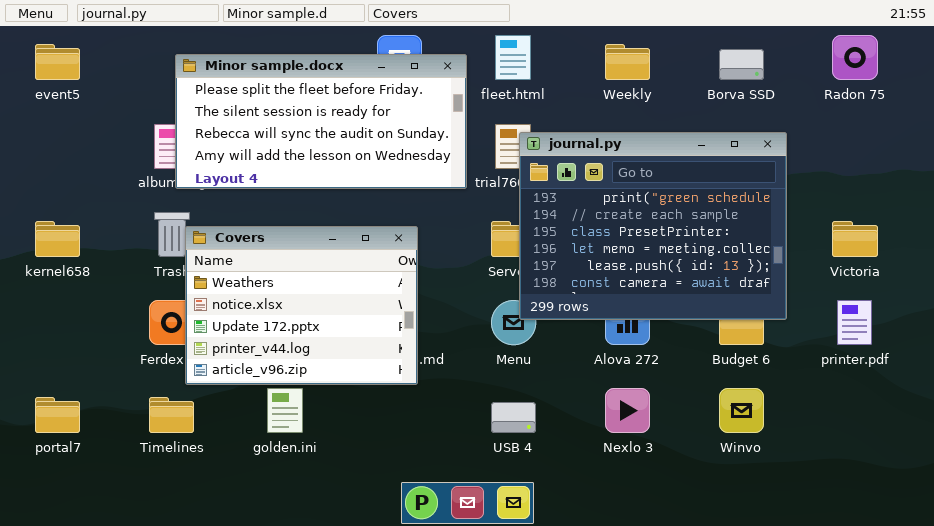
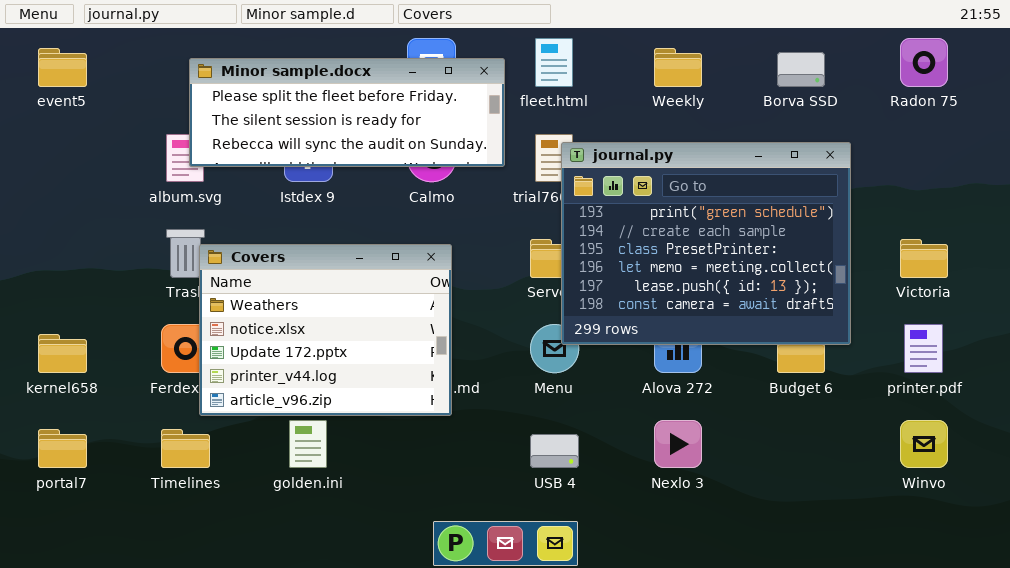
Minor sample.docx: [175,54,467,189] -> [189,58,505,167], resized
kernel658: [35,221,80,257] -> [38,334,87,373], moved
Winvo: [719,388,764,433] -> [900,420,948,468], moved

